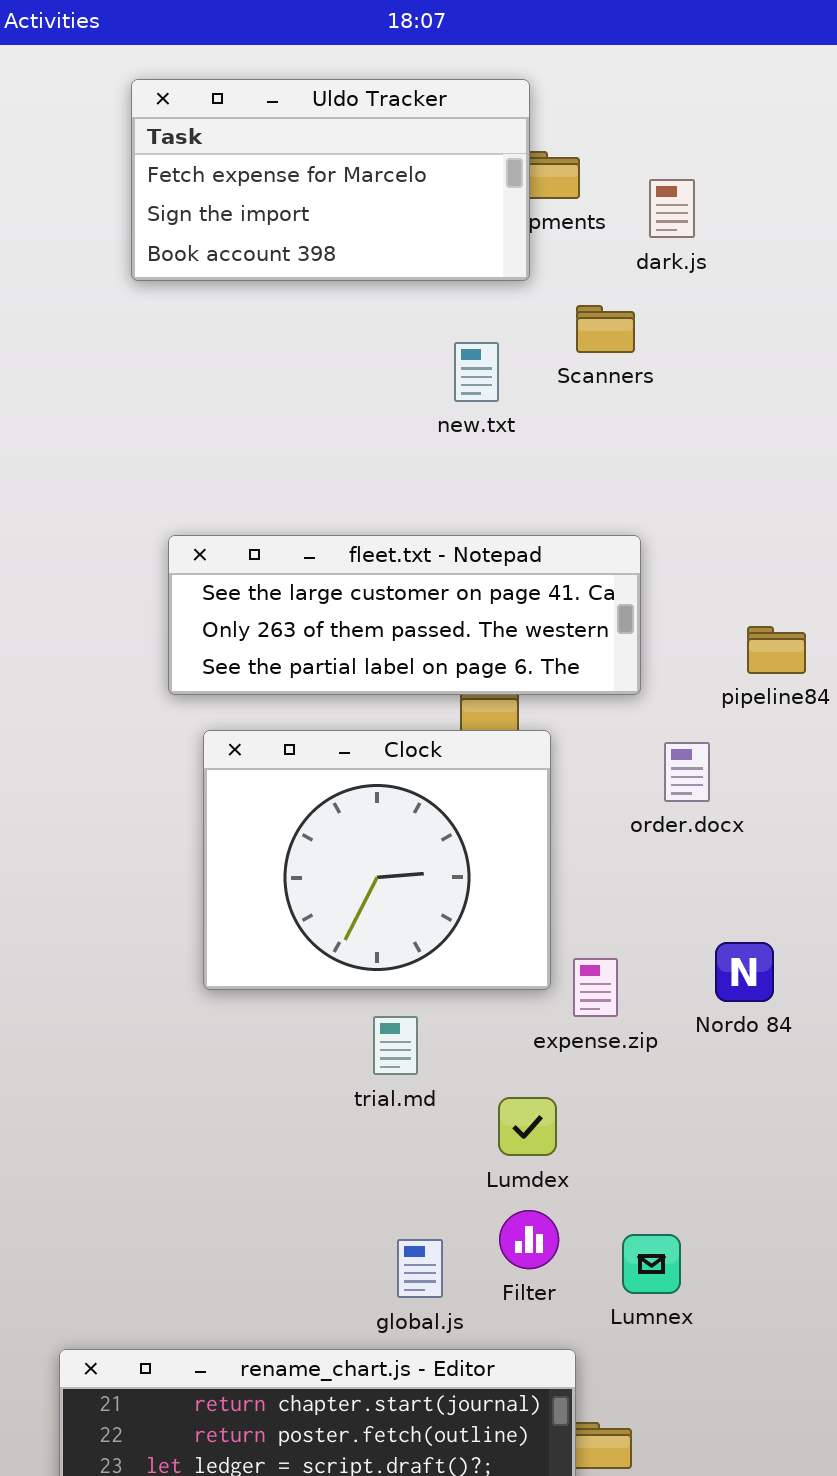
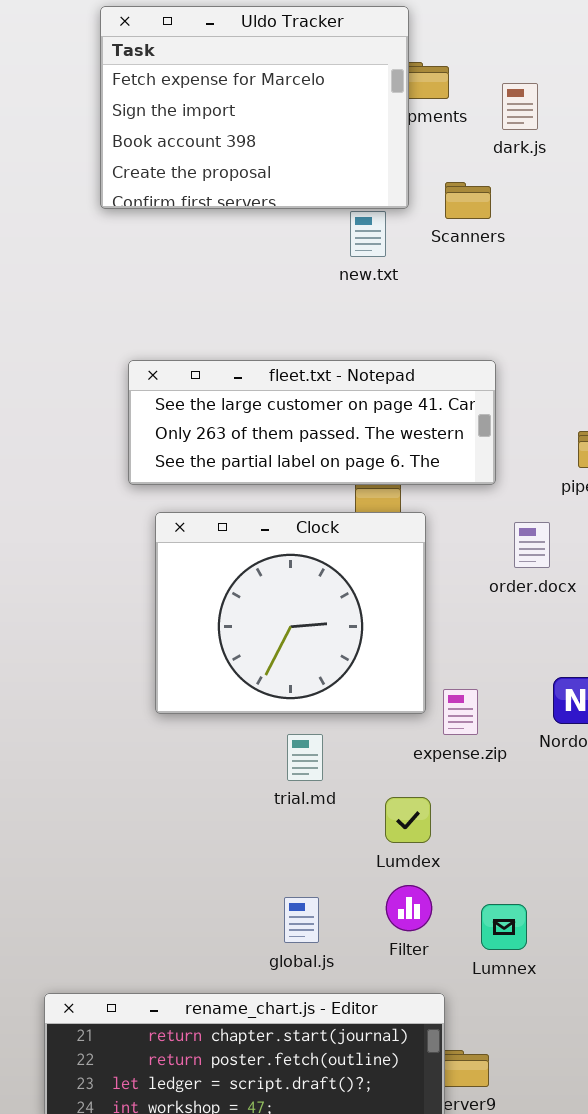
Uldo Tracker: [131,79,530,281] -> [100,6,409,209], resized
global.js: [397,1239,443,1298] -> [284,897,319,943], moved

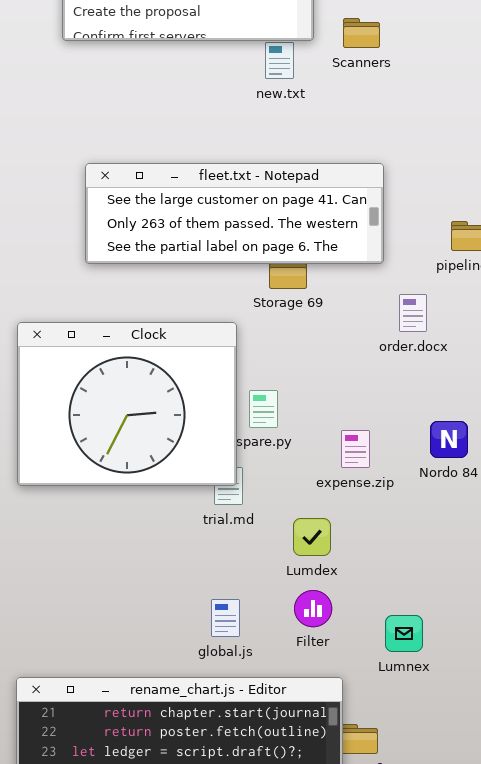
Clock: [155,512,426,714] -> [17,322,237,486], moved
Lumnex: [481,904,527,950] -> [385,615,423,652], moved

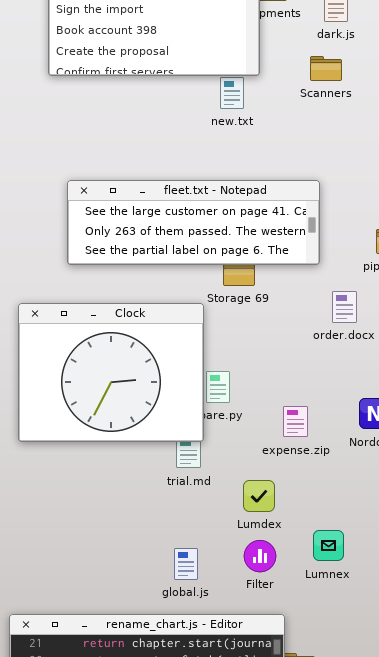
Scanners: [343,18,380,48] -> [310,56,342,81], moved
Clock: [17,322,237,486] -> [18,303,204,442], moved
Lumnex: [385,615,423,652] -> [313,530,344,561], moved

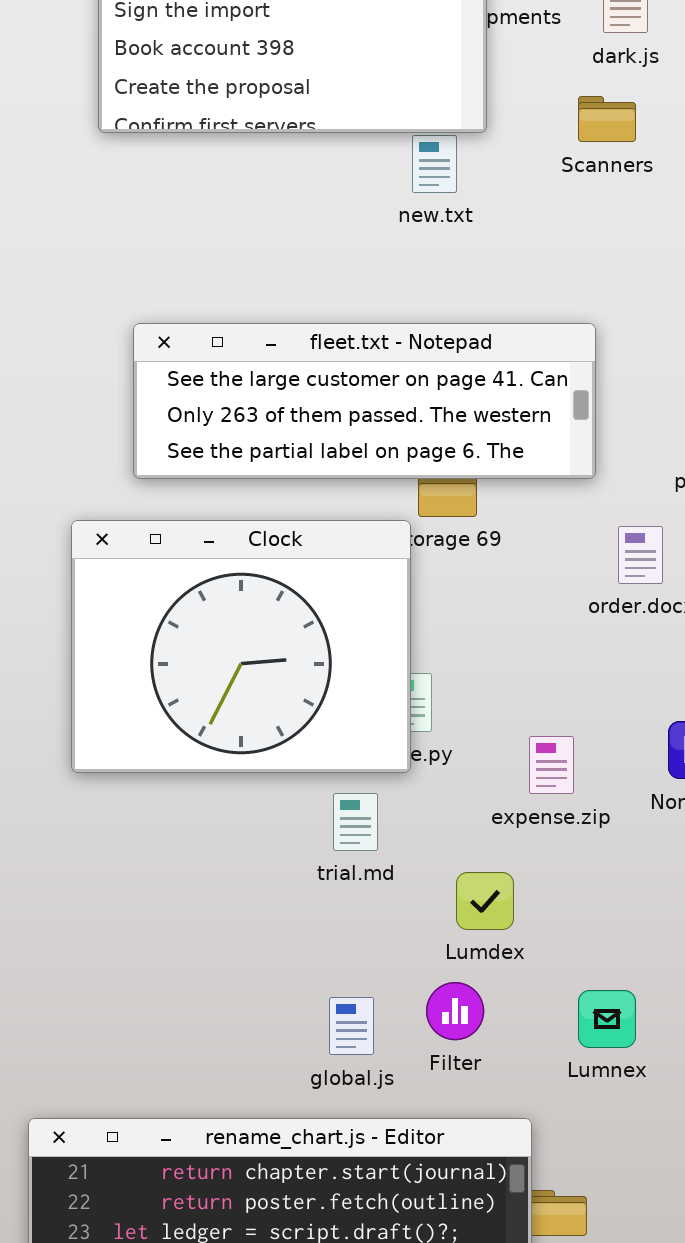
Clock: [18,303,204,442] -> [71,520,411,773], moved
Lumnex: [313,530,344,561] -> [578,990,636,1048], moved
Filter: [244,540,276,572] -> [426,982,484,1040], moved

